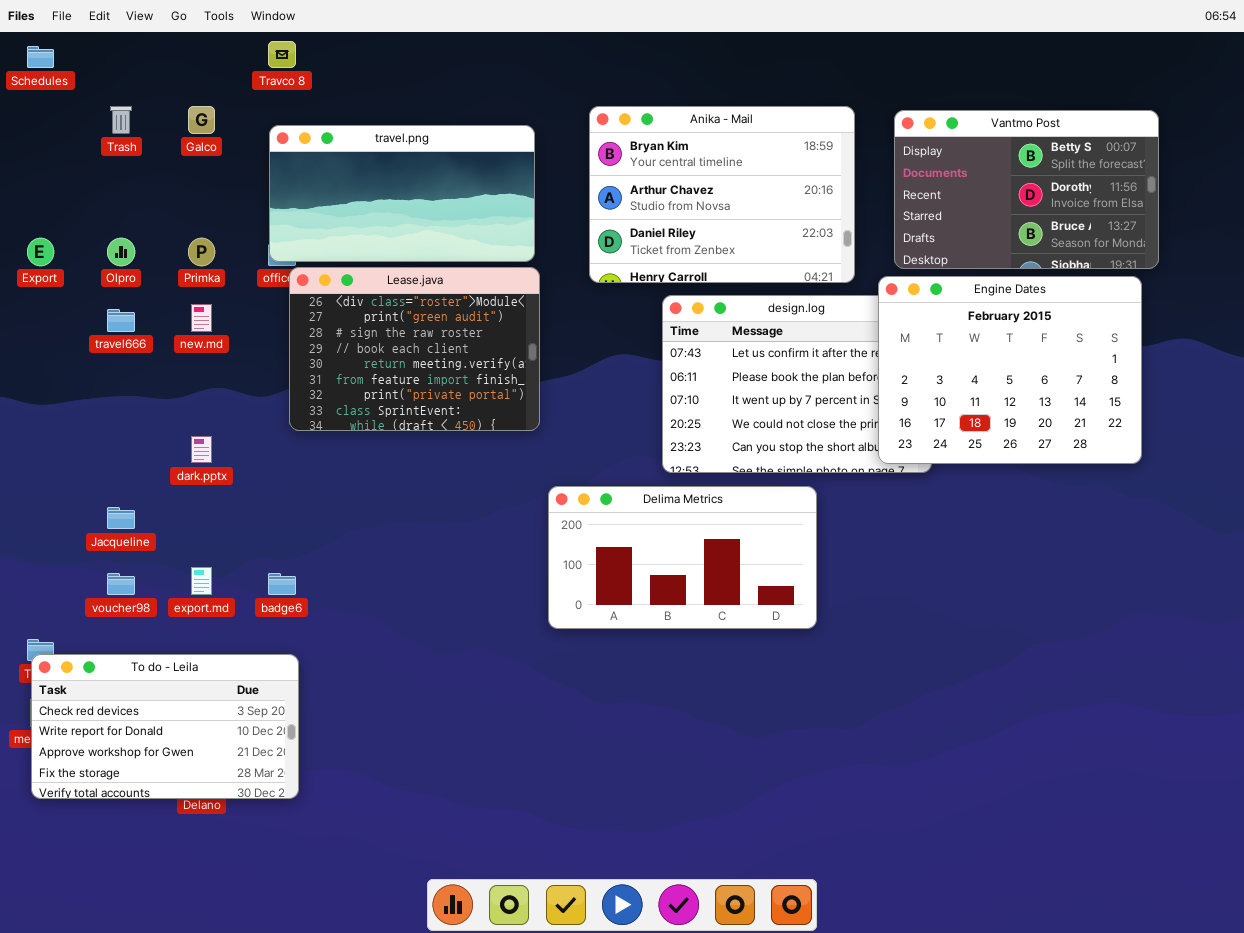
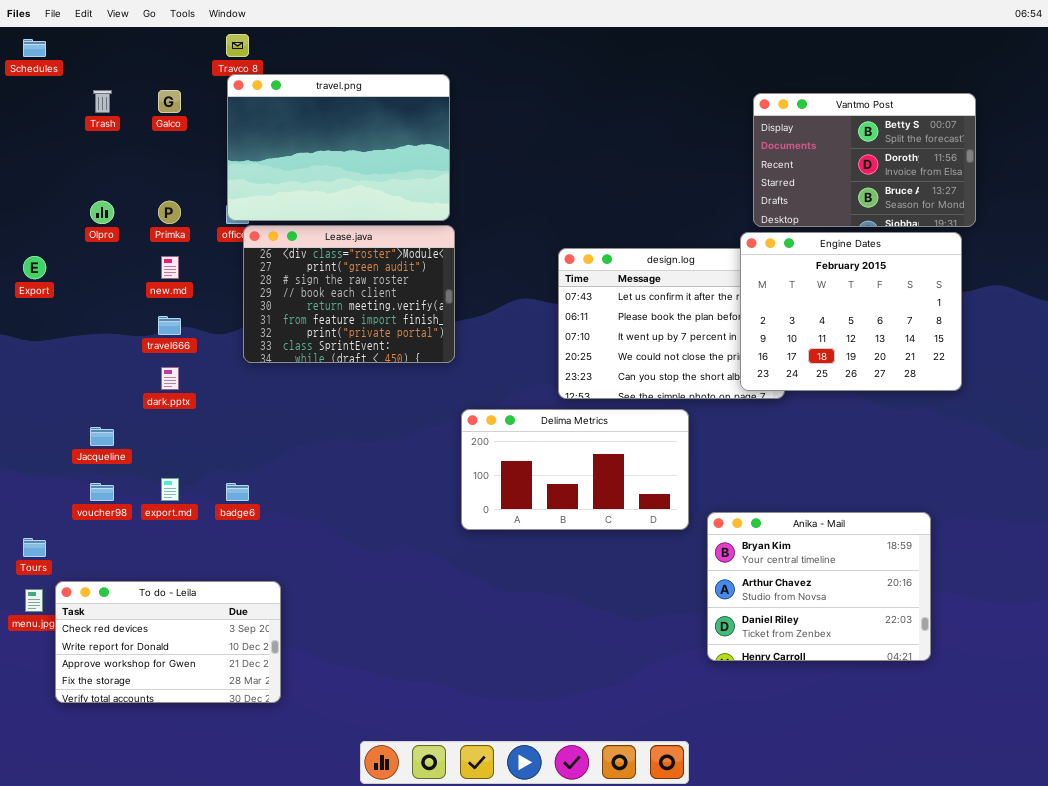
Anika - Mail: [589,106,855,283] -> [707,512,931,661], moved
travel.png: [269,125,535,262] -> [227,74,450,221], resized
Export: [27,238,54,266] -> [23,256,46,279], moved
travel666: [107,309,135,332] -> [158,316,181,335], moved
To do - Leila: [31,654,299,799] -> [55,581,281,703], moved

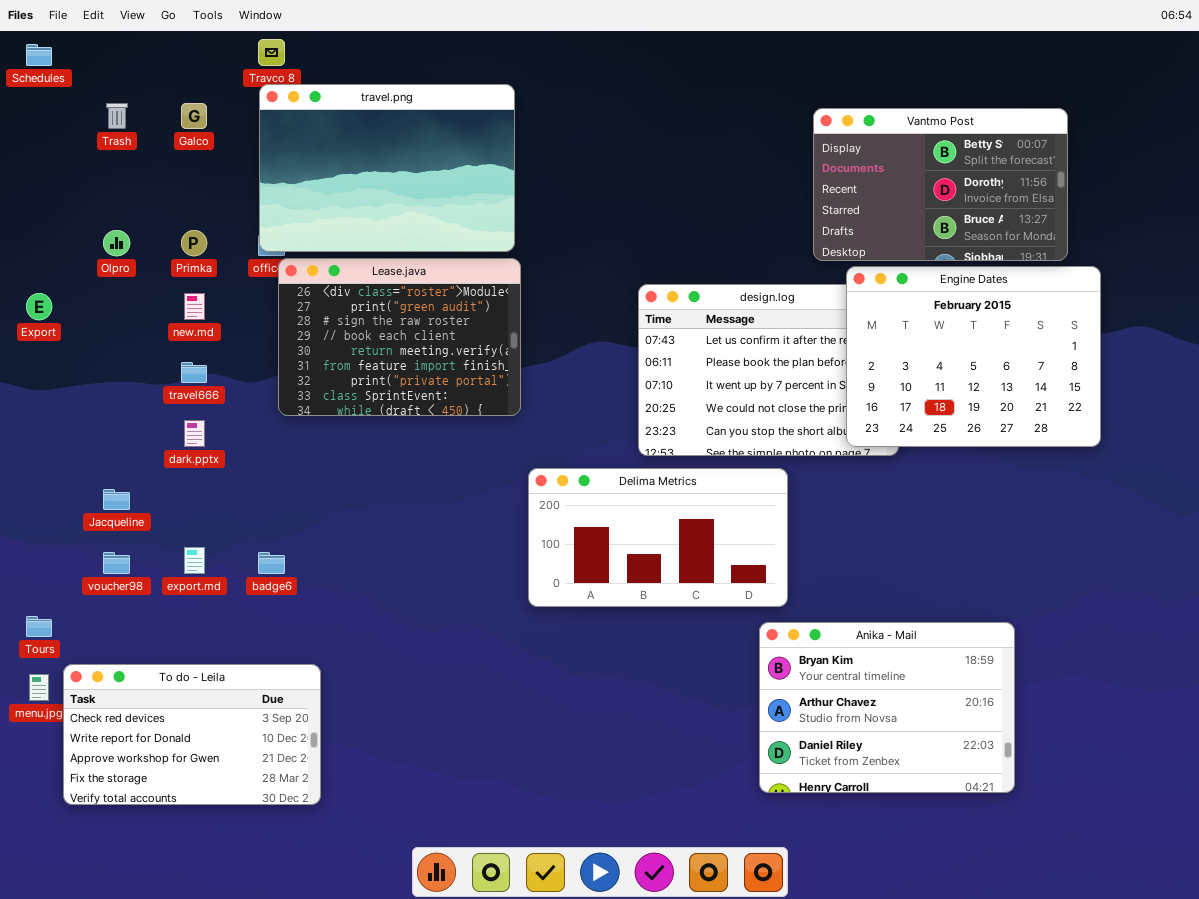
Vantmo Post: [753,93,976,227] -> [813,108,1068,261], moved
Anika - Mail: [707,512,931,661] -> [759,622,1015,793], moved

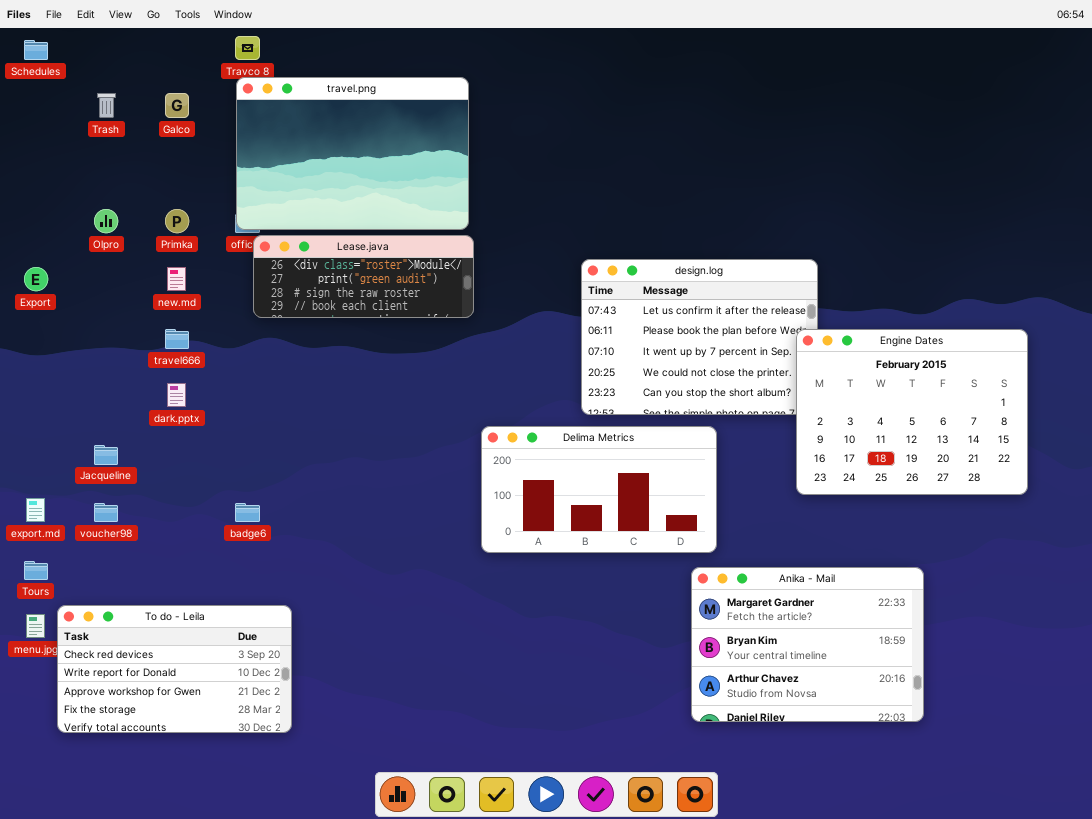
Vantmo Post: [813,108,1068,261] -> none, closed
Lease.java: [278,258,521,416] -> [253,235,474,318], resized
Engine Dates: [846,266,1101,447] -> [796,329,1028,495], moved
export.md: [184,547,205,574] -> [26,498,45,522], moved
Anika - Mail: [759,622,1015,793] -> [691,567,924,722], scrolled up 1 row

